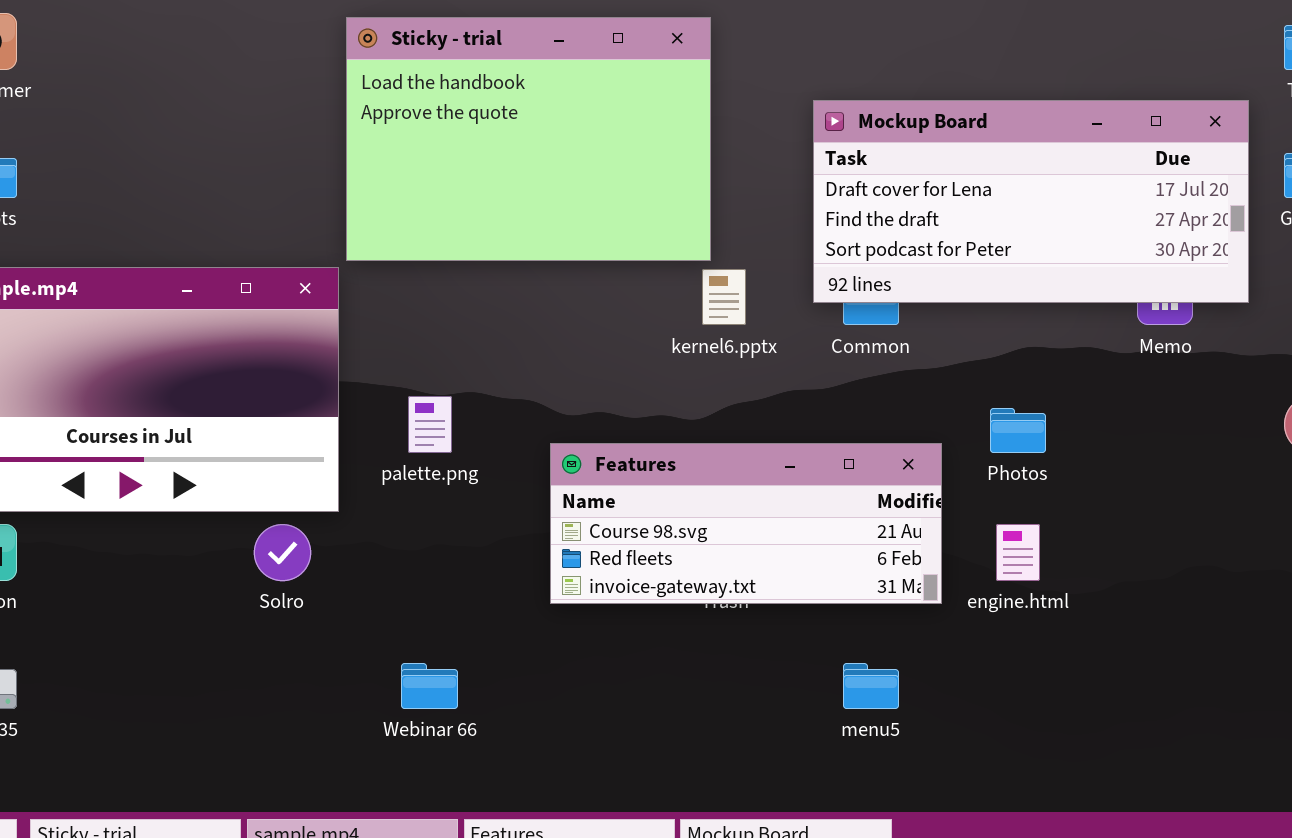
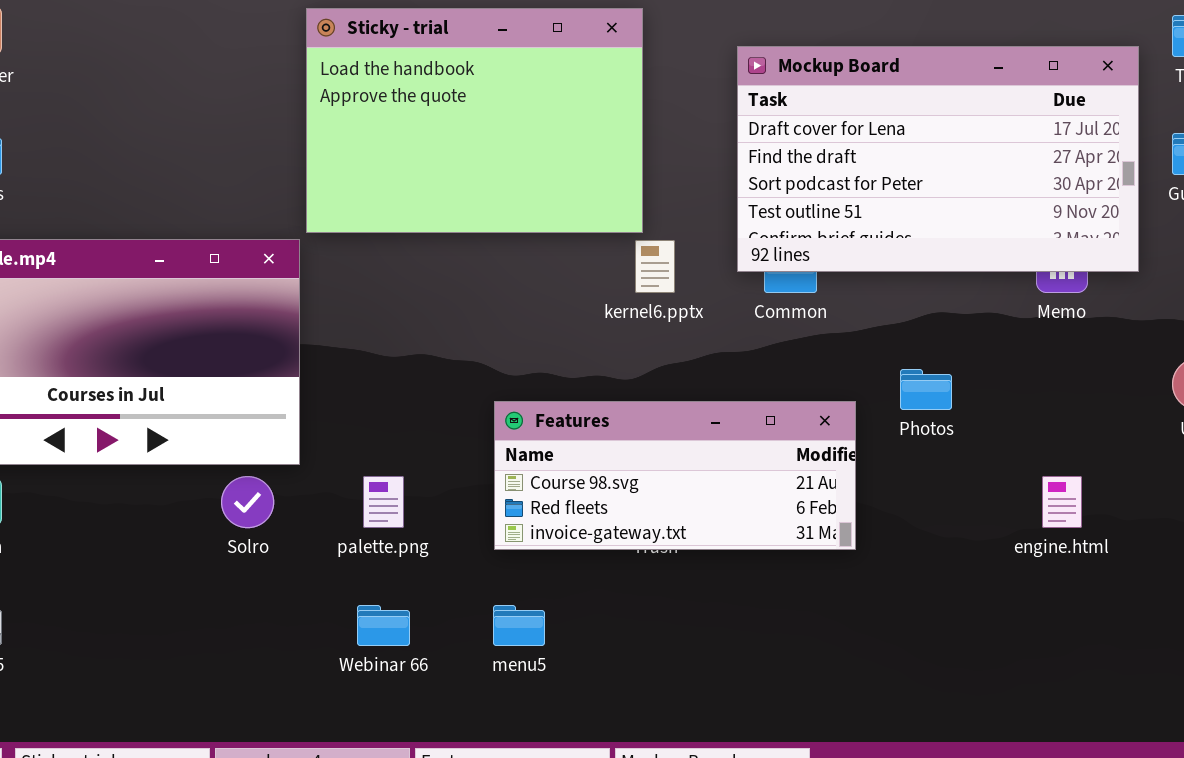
Mockup Board: [813,100,1249,303] -> [737,46,1139,272], resized
palette.png: [408,396,452,453] -> [363,476,404,528], moved
engine.html: [996,524,1040,581] -> [1042,476,1082,528], moved
menu5: [843,663,899,709] -> [493,605,545,646], moved

